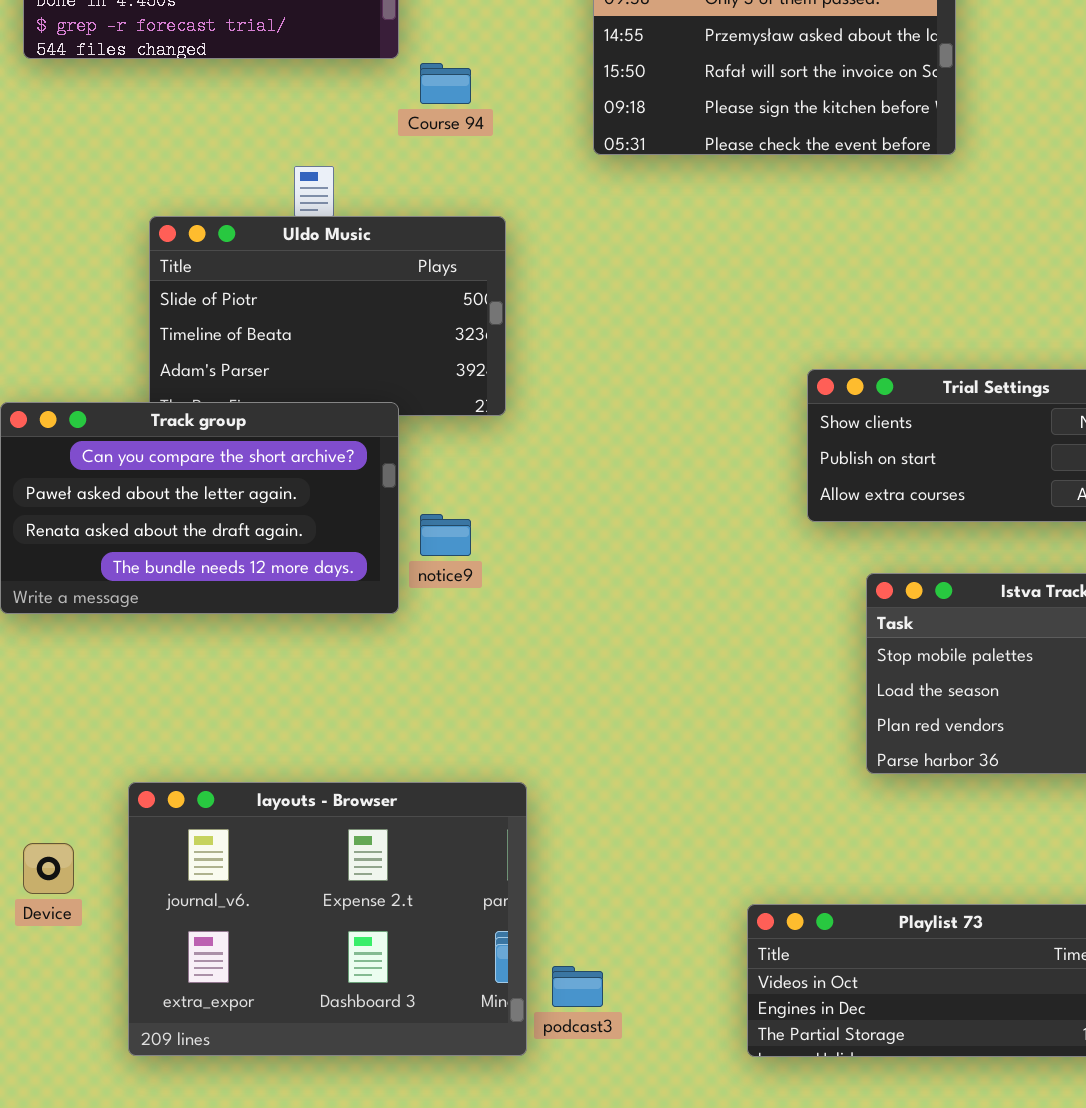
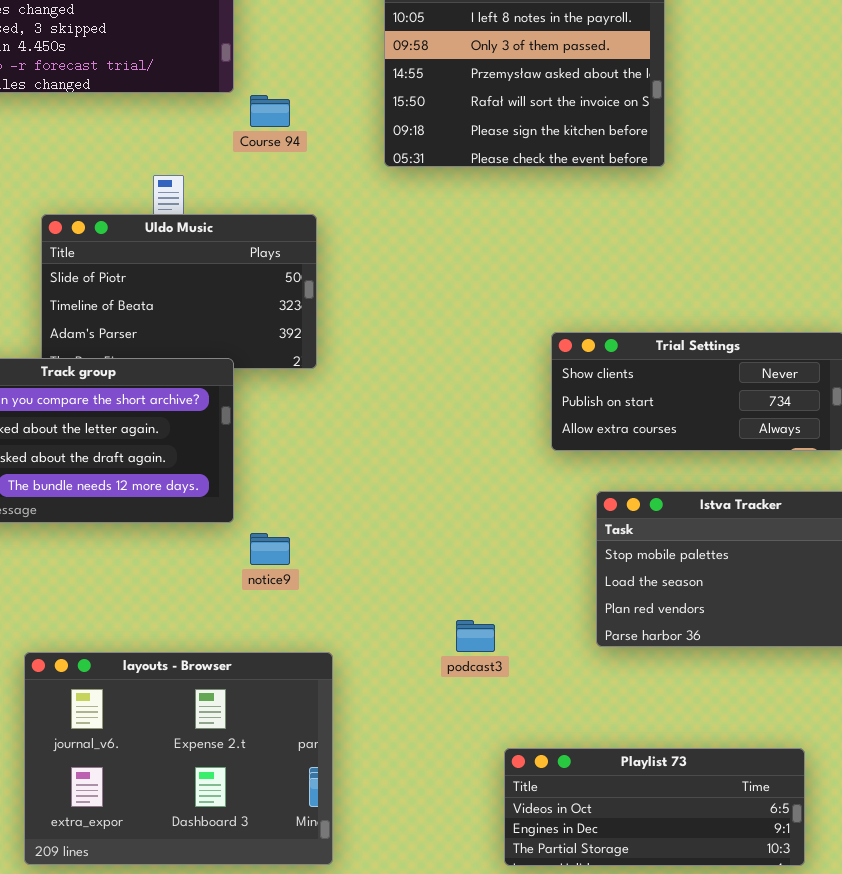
notice9: [420,514,471,556] -> [250,533,290,565], moved
podcast3: [552,966,603,1007] -> [456,620,495,652], moved

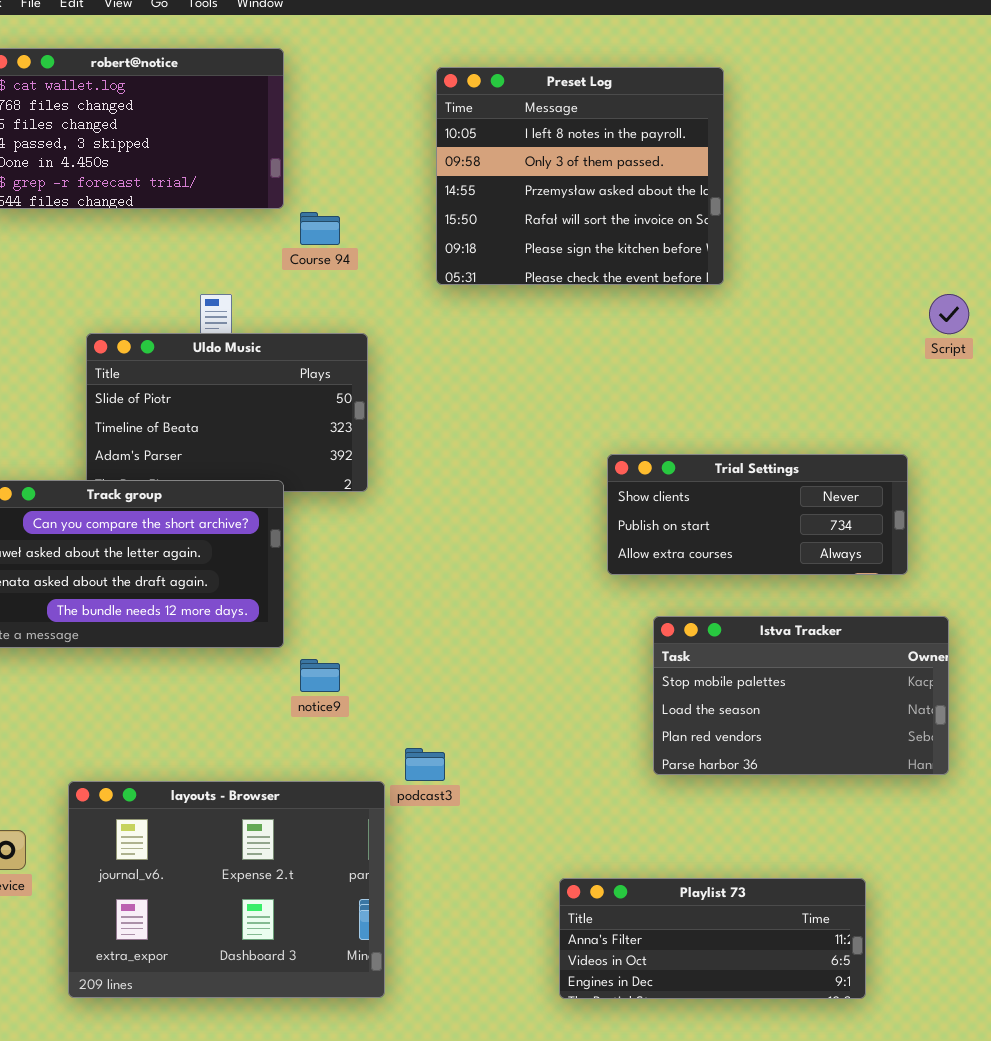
podcast3: [456,620,495,652] -> [405,748,445,781], moved
Playlist 73: [504,748,805,866] -> [559,878,866,999], scrolled up 1 row

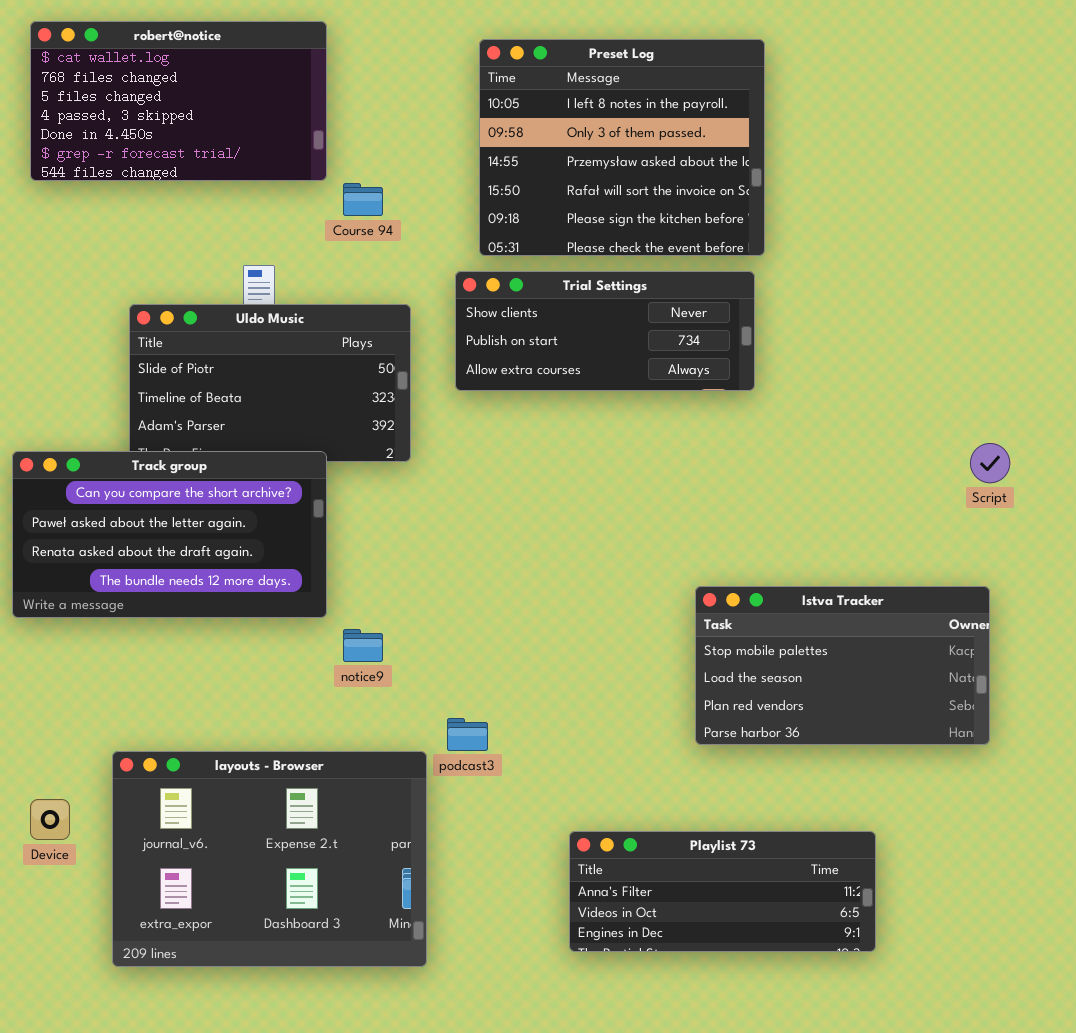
Script: [929,294,969,334] -> [970,443,1010,483], moved
Trial Settings: [607,454,908,575] -> [455,271,755,391], moved
Playlist 73: [559,878,866,999] -> [569,831,876,952], moved

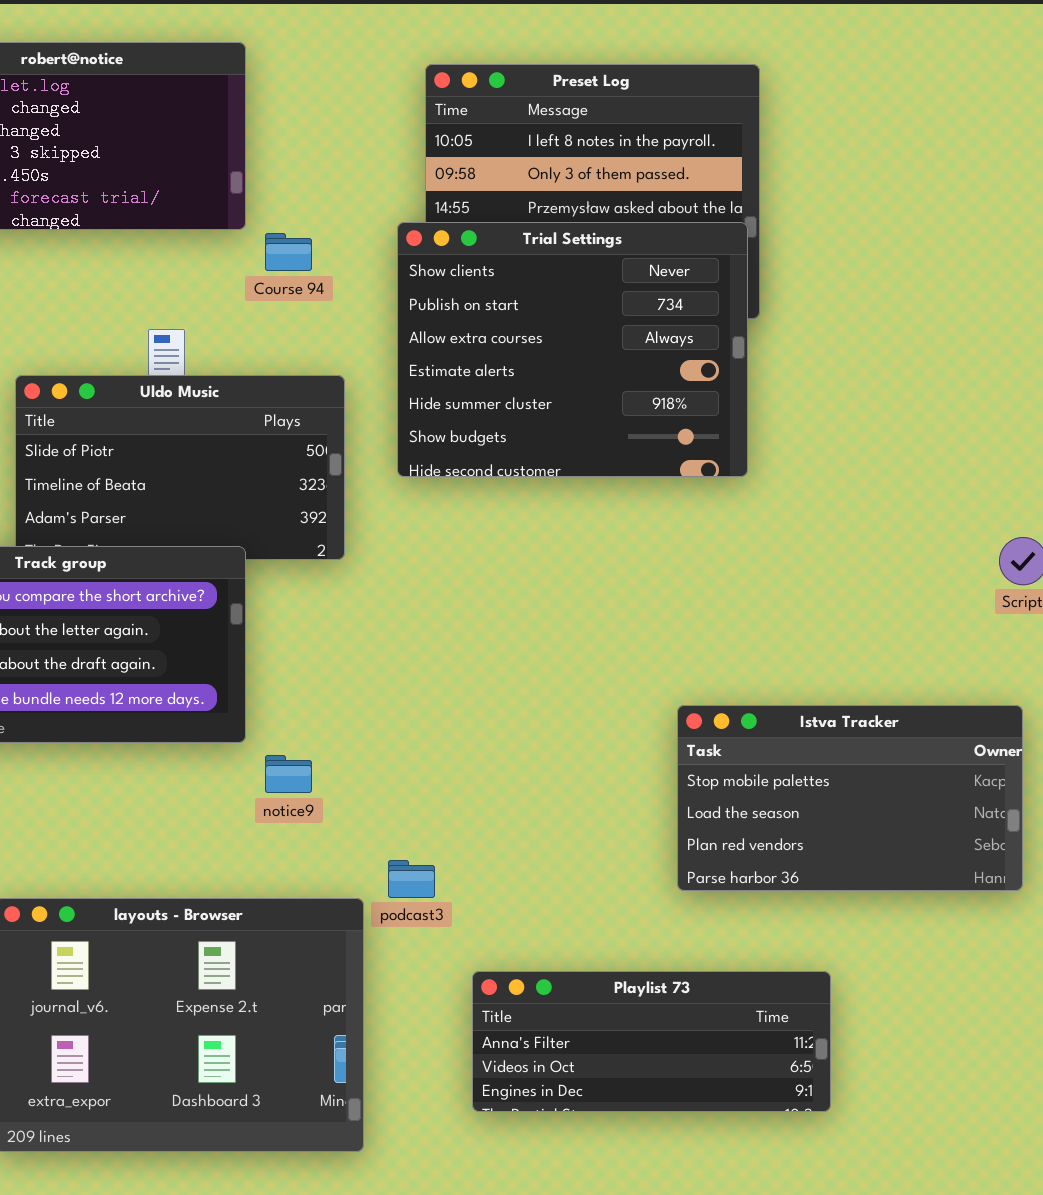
Trial Settings: [455,271,755,391] -> [397,222,748,477], resized
Playlist 73: [569,831,876,952] -> [472,971,831,1112], moved

